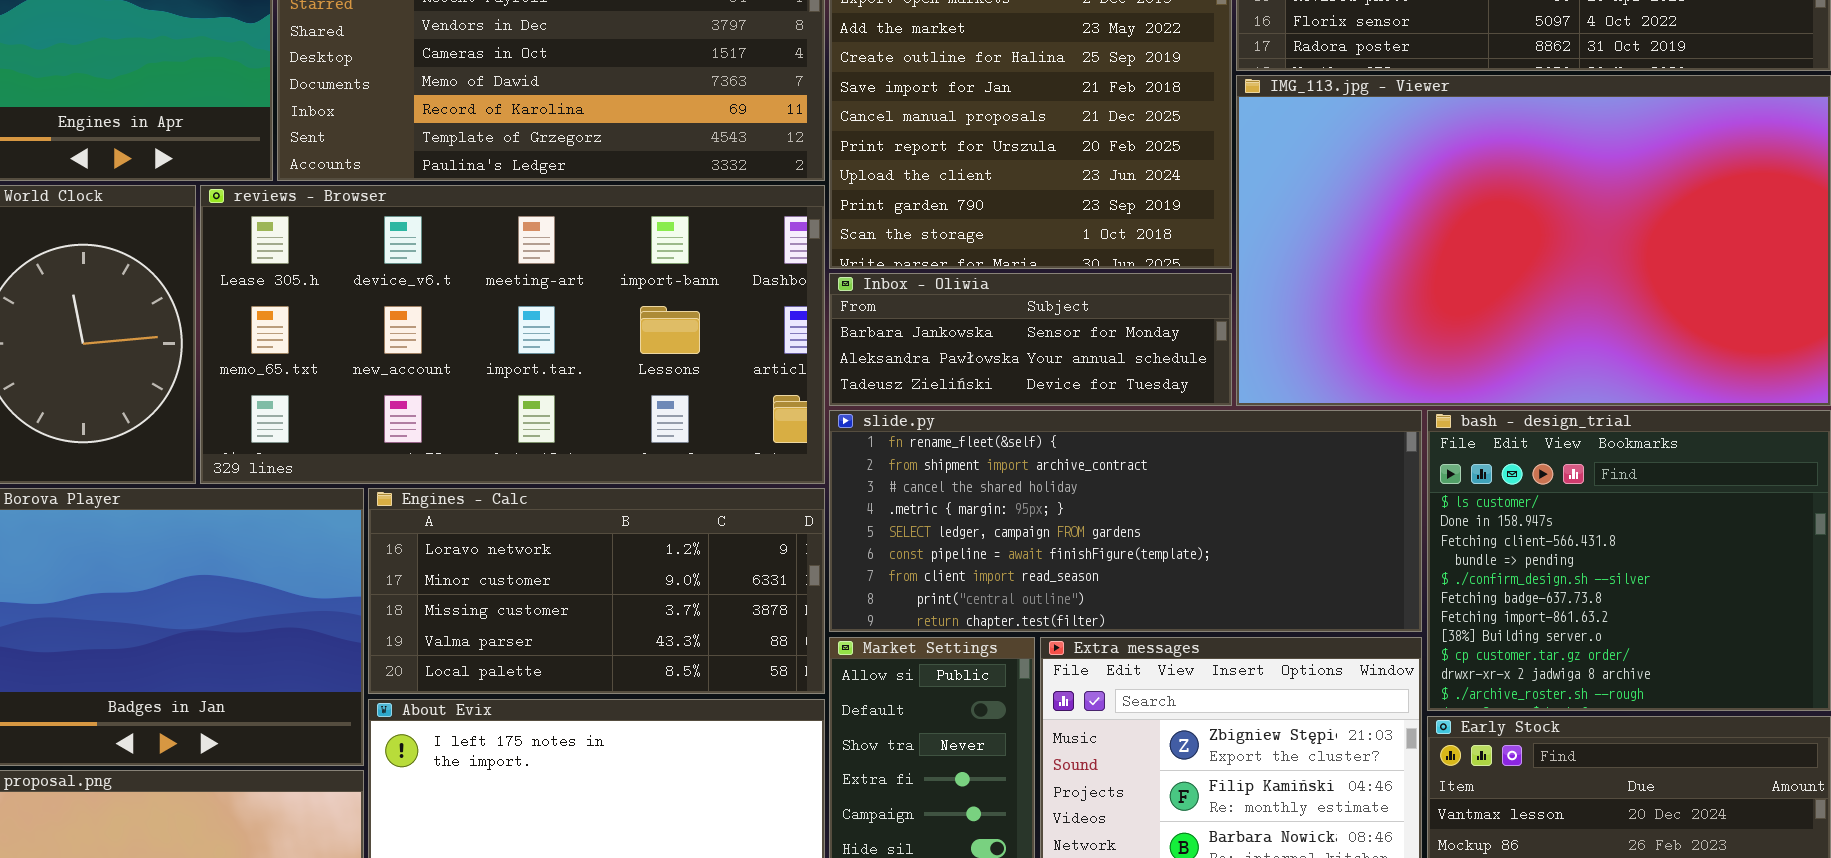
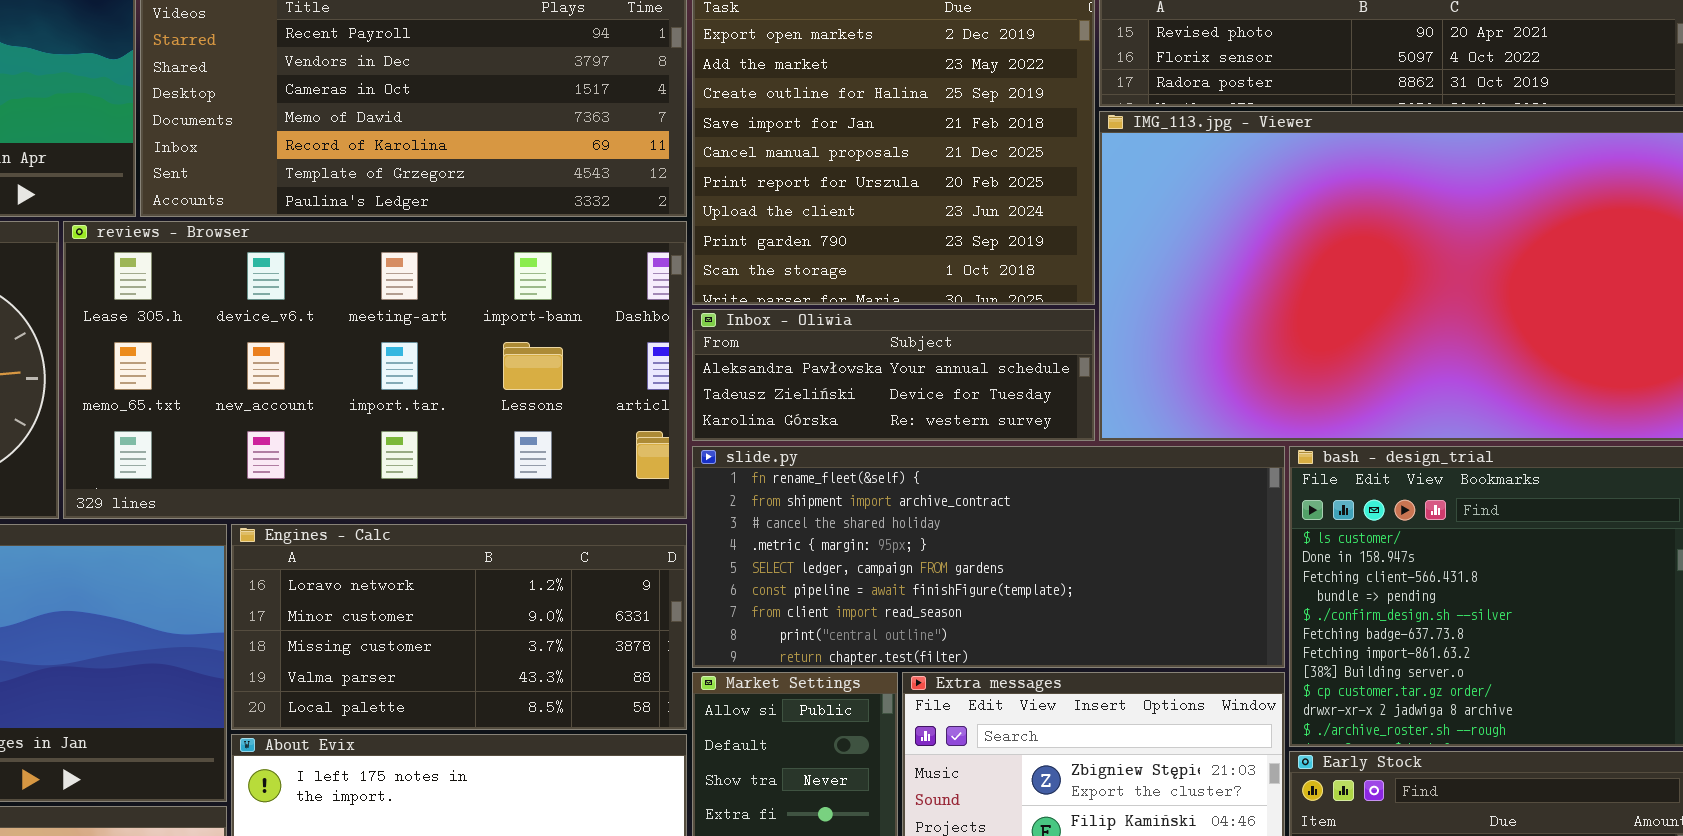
Inbox - Oliwia: [829,273,1232,406] -> [692,309,1095,441], scrolled down 1 row

